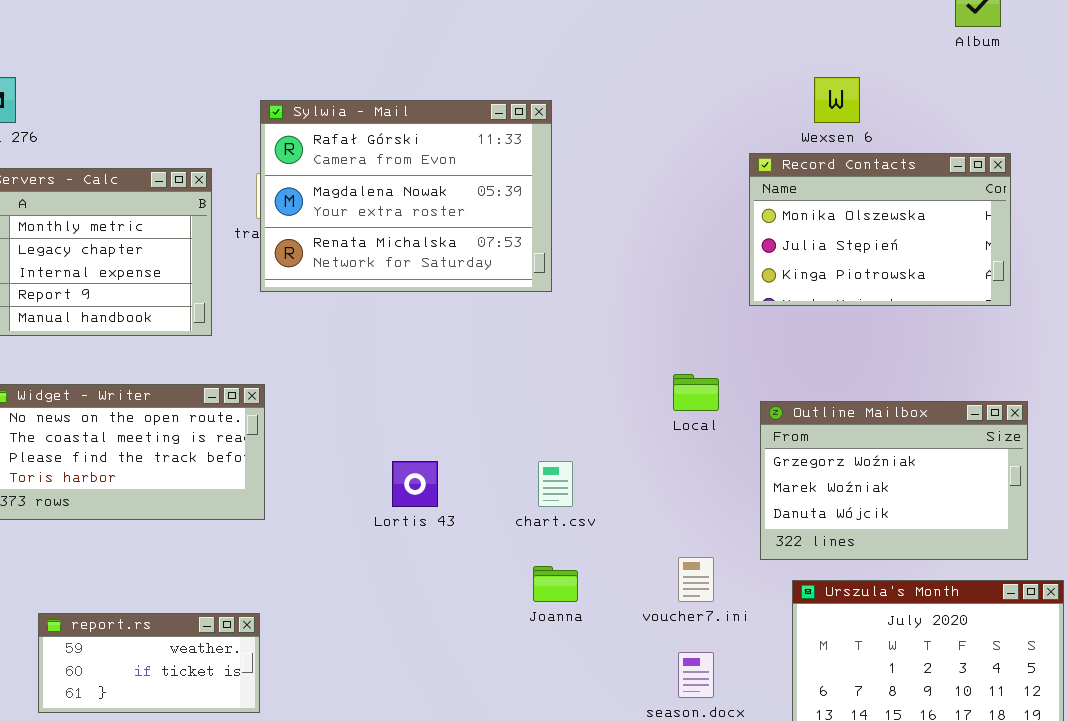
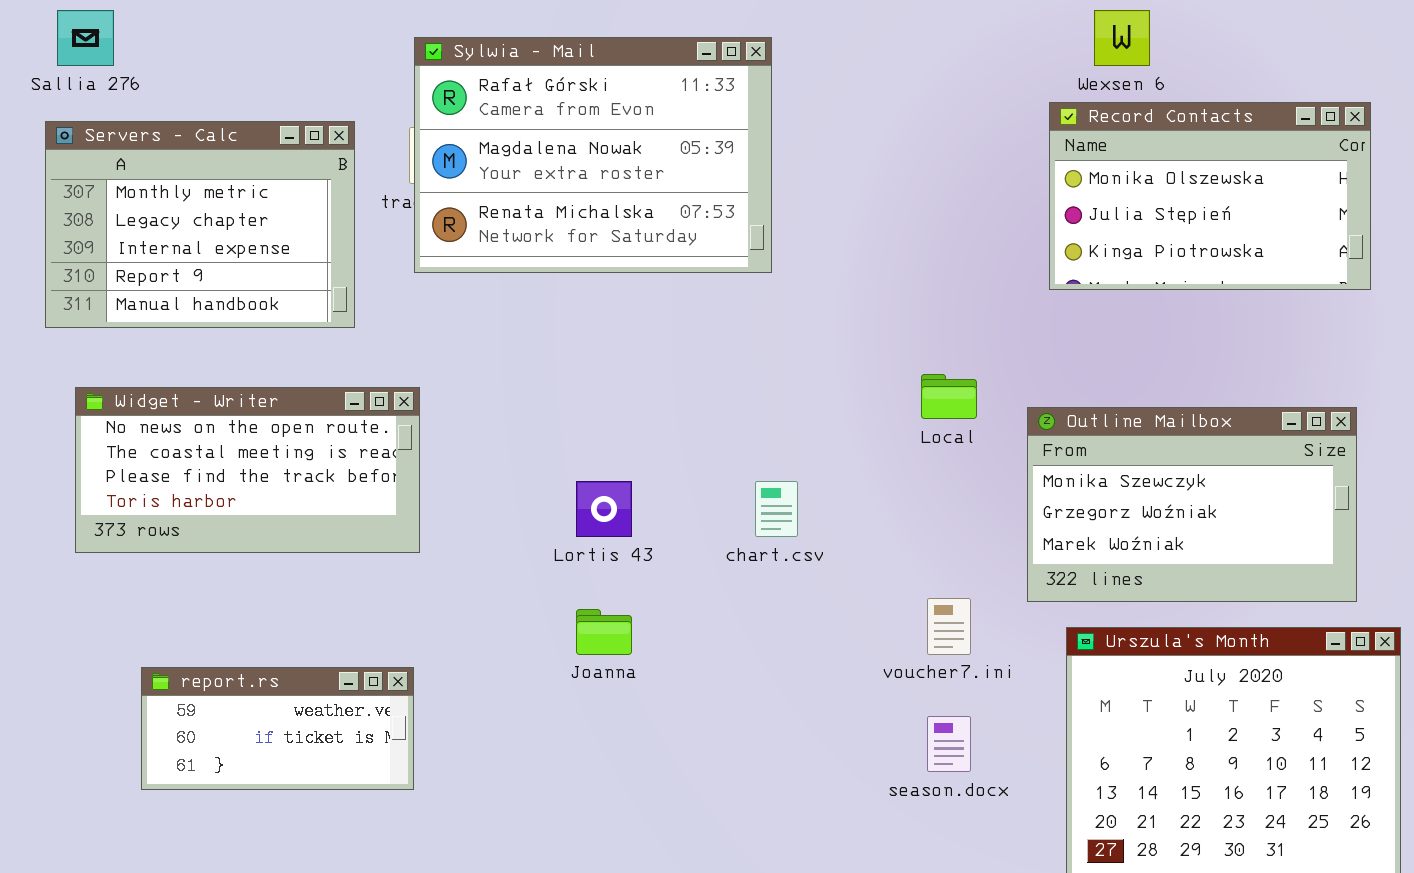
Record Contacts: [749,153,1011,306] -> [1049,102,1371,290], moved
Outline Mailbox: [760,401,1028,560] -> [1027,407,1357,602], scrolled up 1 row
Joanna: [533,566,578,602] -> [576,609,632,655], moved

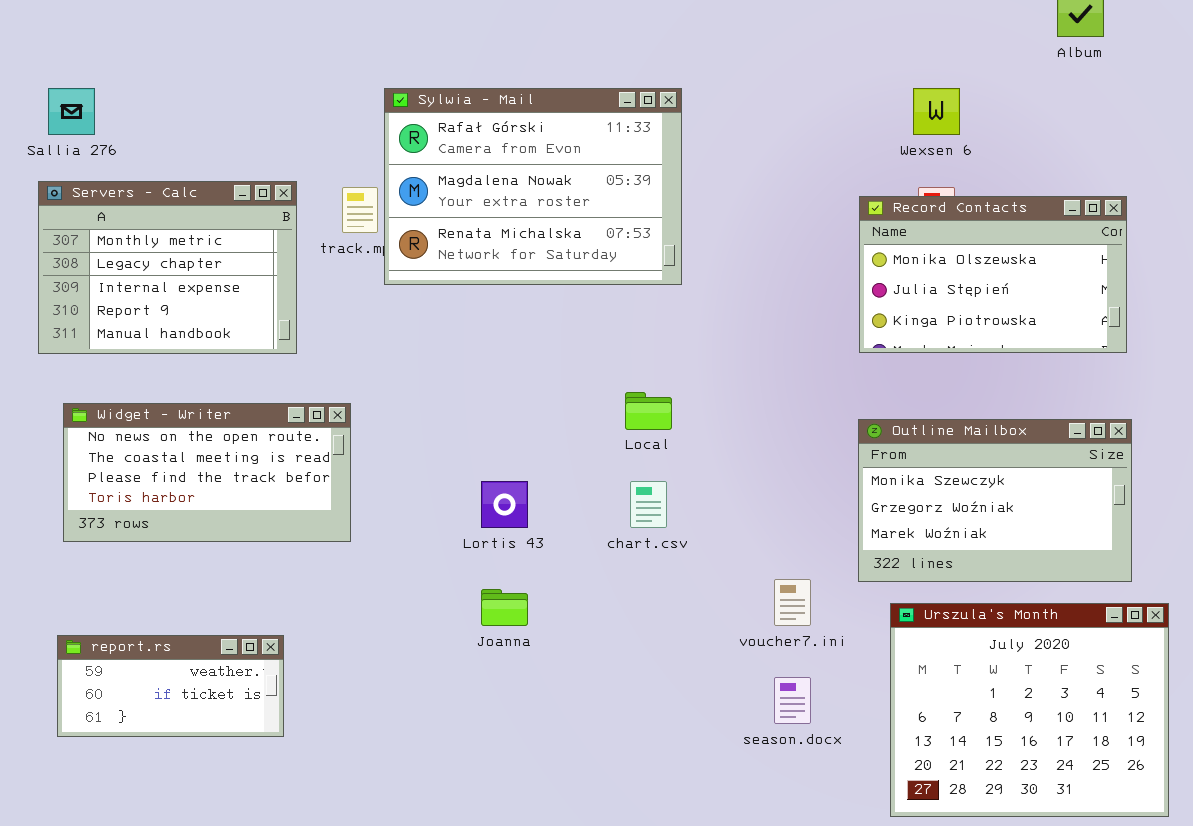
Sylwia - Mail: [414,37,772,273] -> [384,88,682,285], moved
Record Contacts: [1049,102,1371,290] -> [859,196,1127,353], moved
Local: [921,374,977,419] -> [625,392,672,430], moved
report.rs: [141,667,414,790] -> [57,635,284,737], moved

